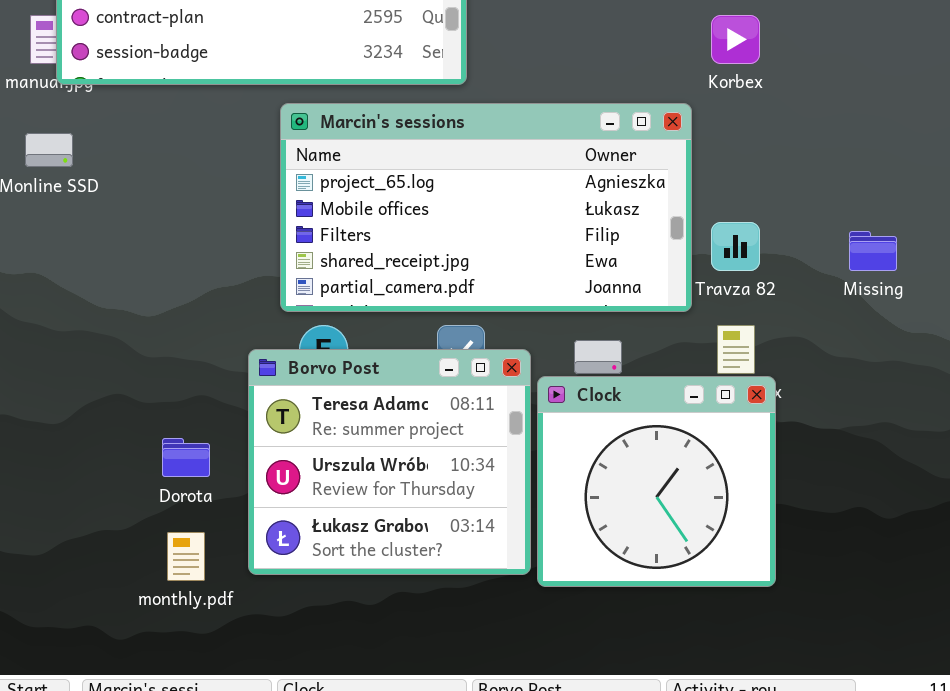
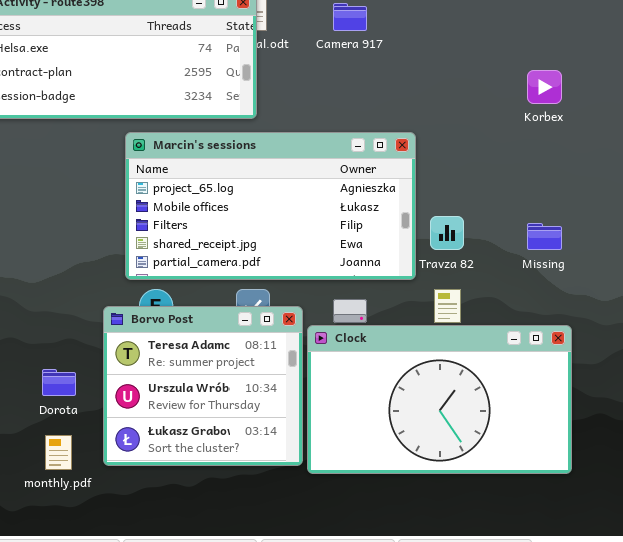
Korbex: [711,15,760,64] -> [527,70,562,104], moved
Clock: [537,376,776,587] -> [307,325,572,474], resized

